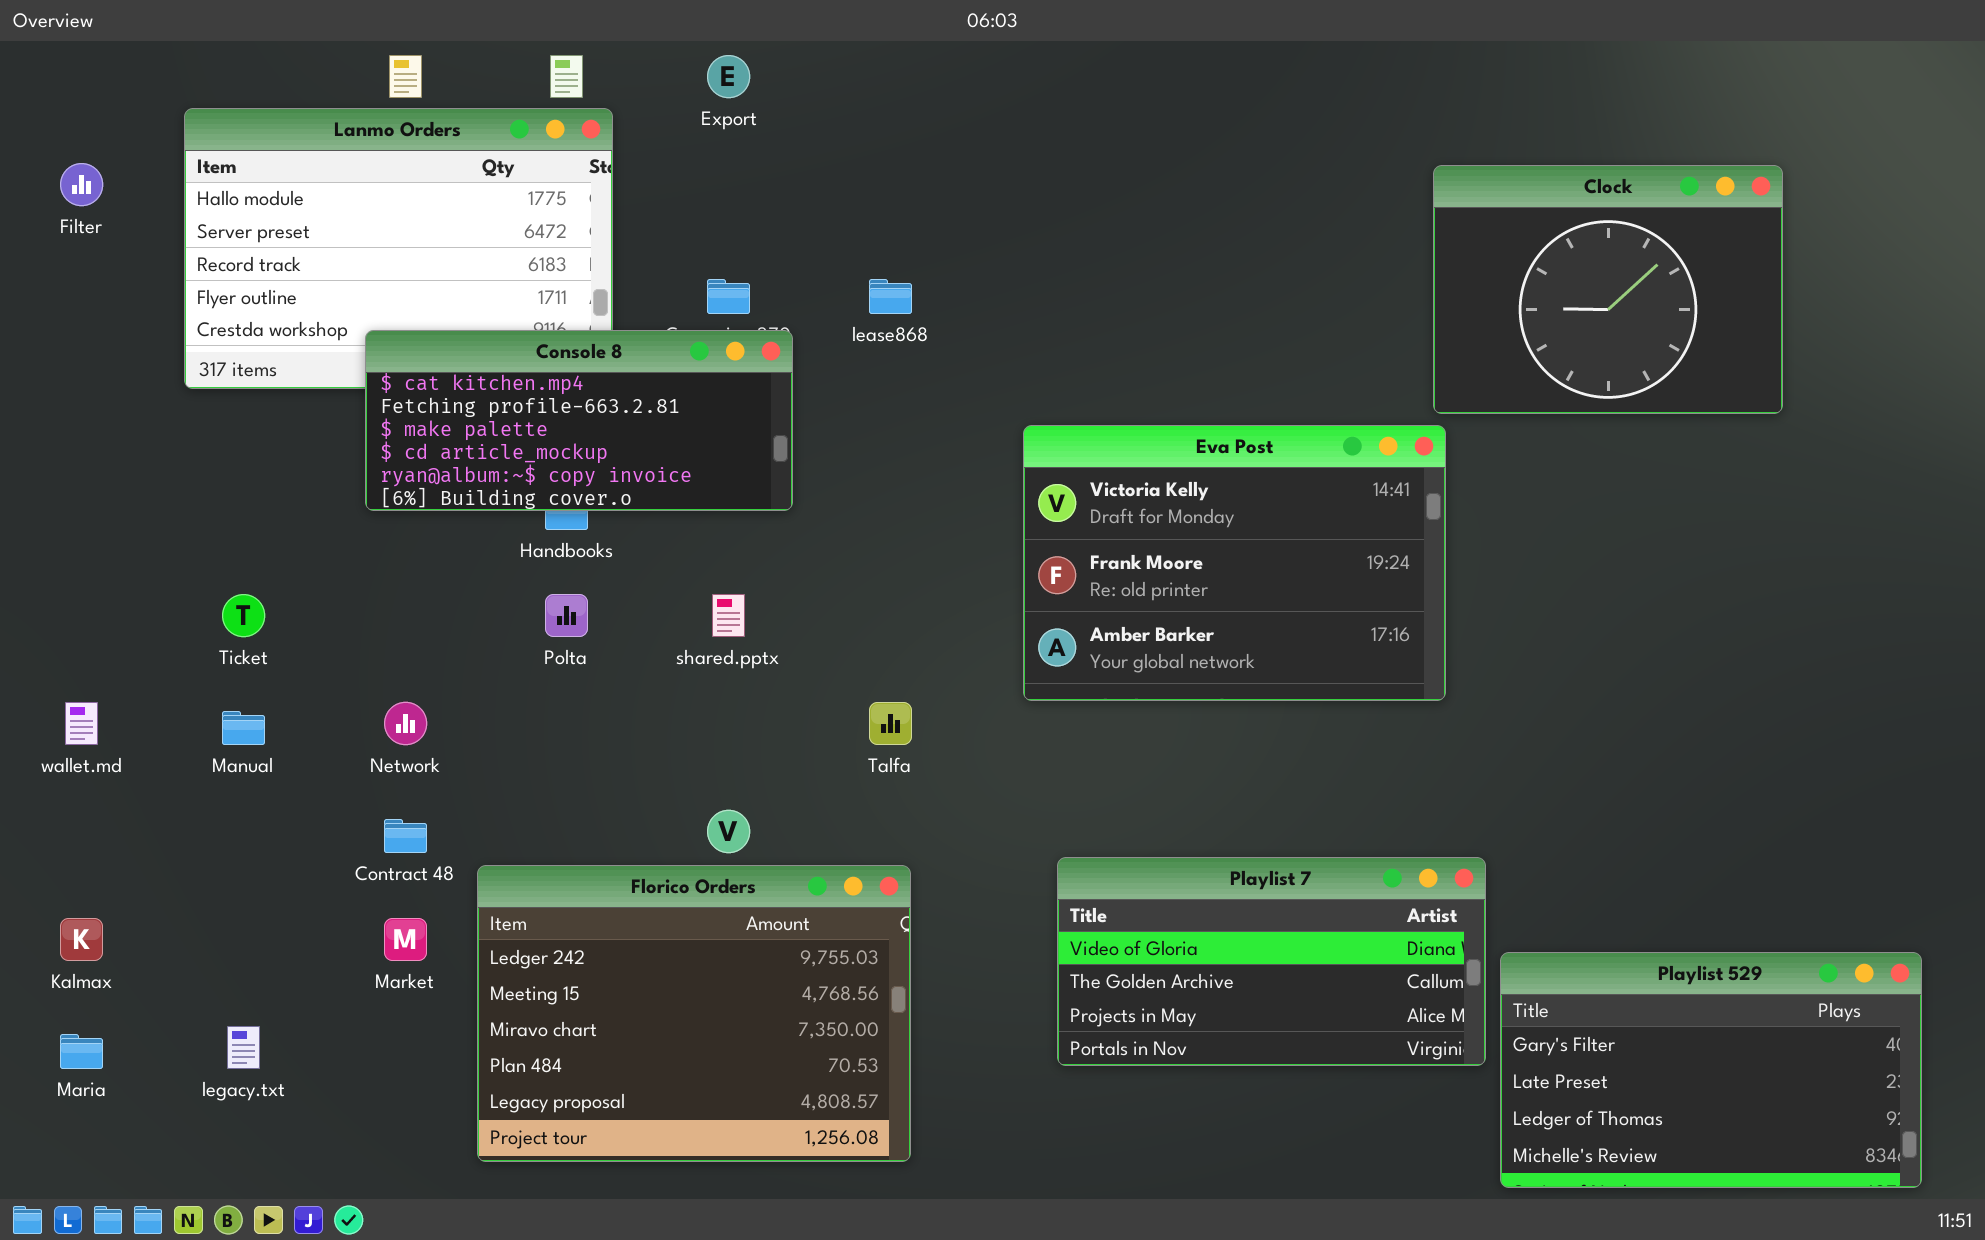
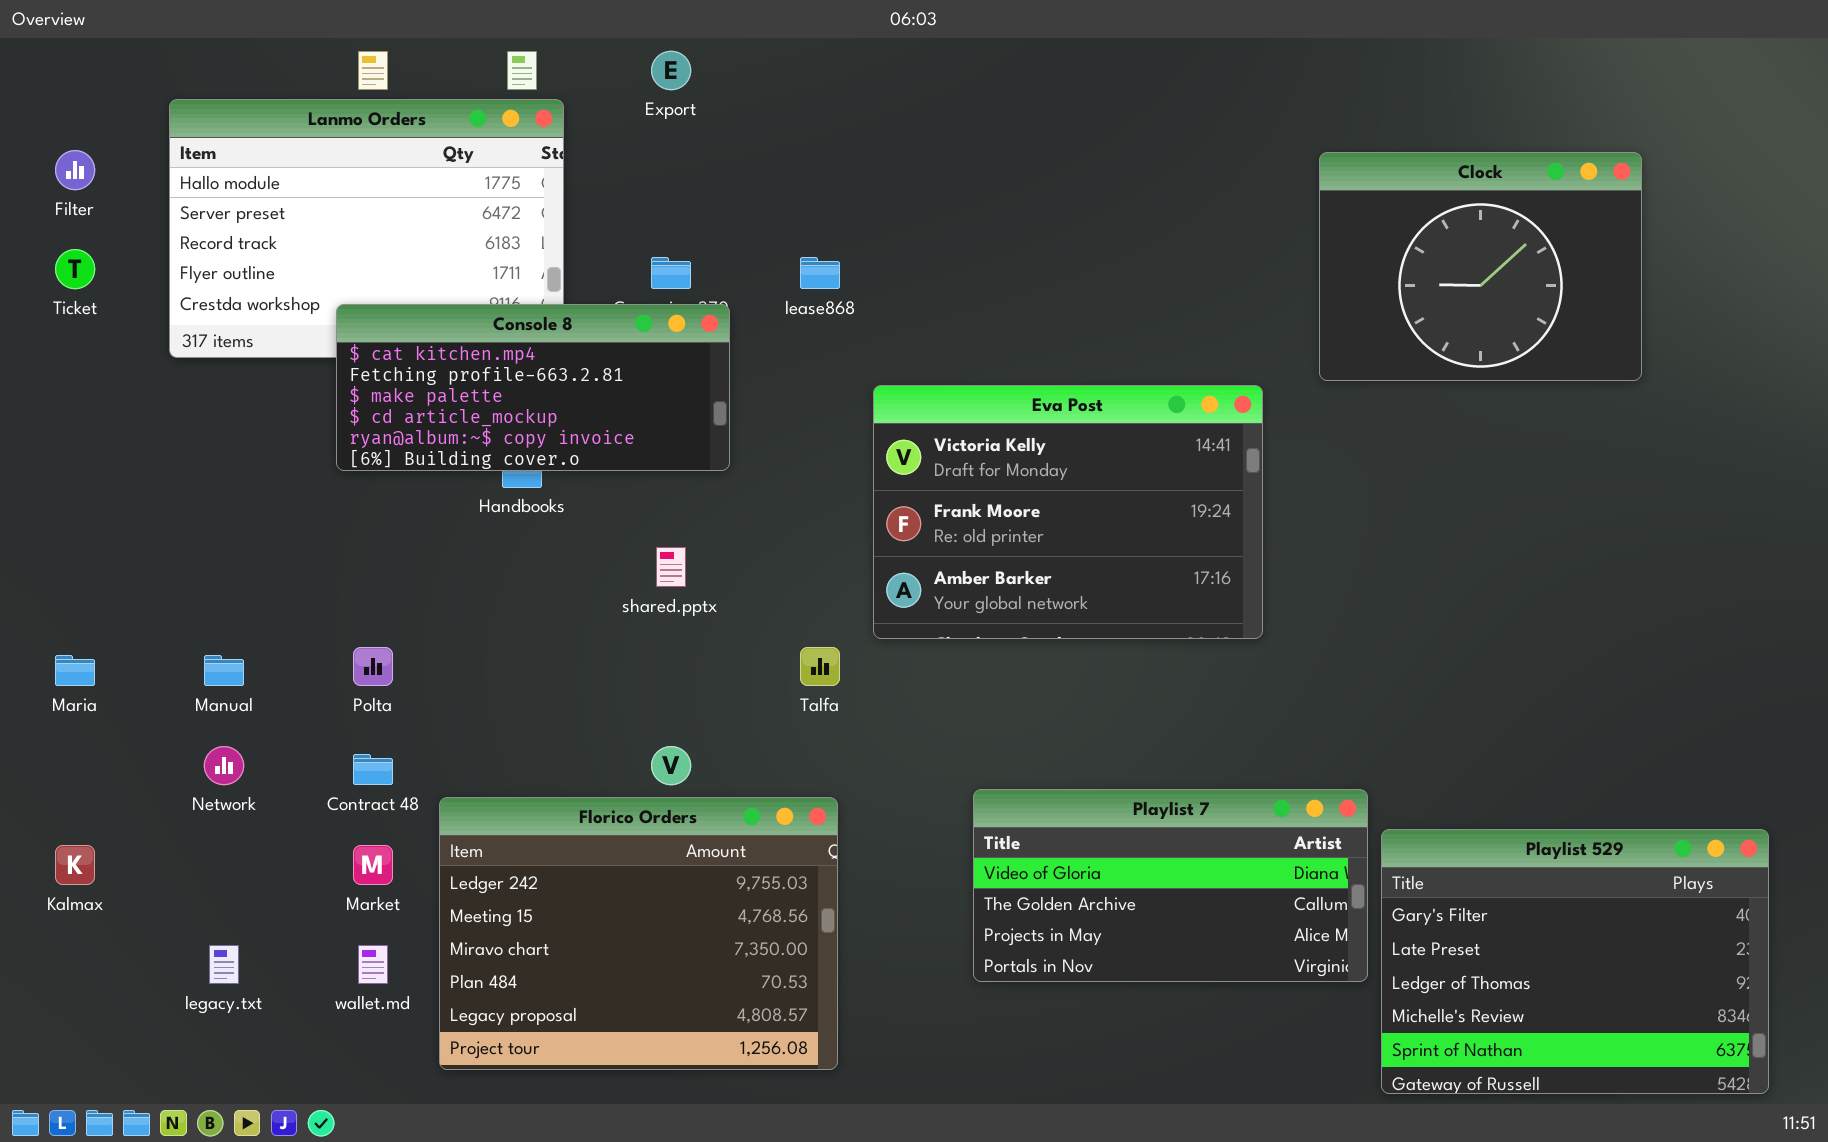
Eva Post: [1023,425,1446,701] -> [873,385,1263,639], moved
Ticket: [222,594,265,637] -> [55,249,95,289], moved
Polta: [545,594,588,637] -> [353,647,393,686], moved
wallet.md: [65,702,98,745] -> [358,945,388,984], moved
Network: [384,702,427,745] -> [204,746,244,785], moved
Playlist 529: [1500,952,1922,1188] -> [1381,829,1769,1094], resized
Maria: [60,1034,103,1069] -> [55,655,95,686], moved

